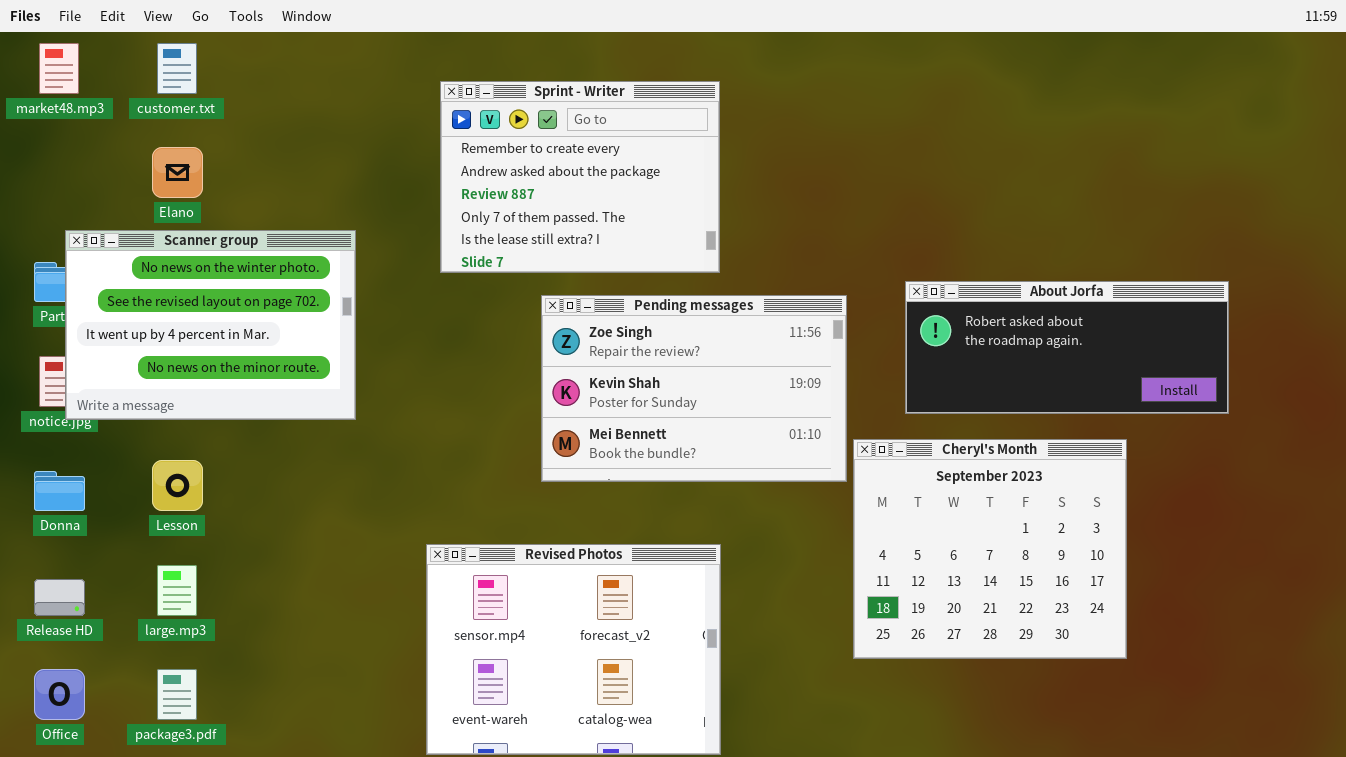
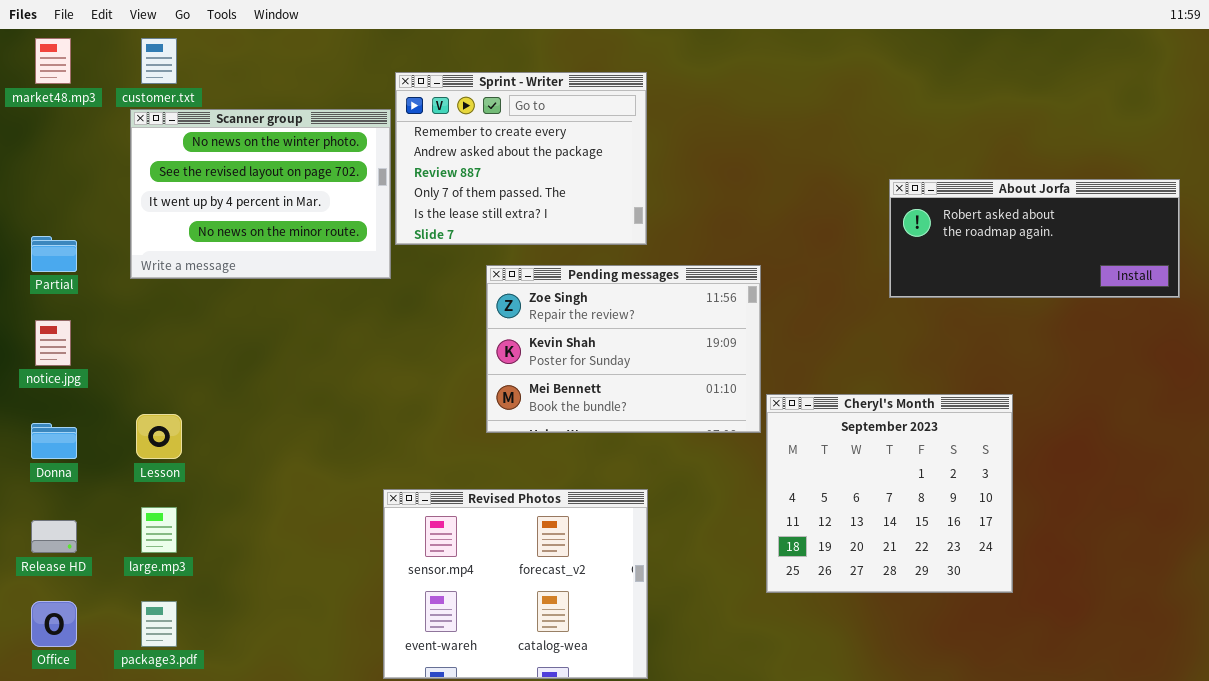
Scanner group: [65,230,356,420] -> [130,109,391,279], moved
About Jorfa: [905,281,1229,414] -> [889,179,1180,298], moved

